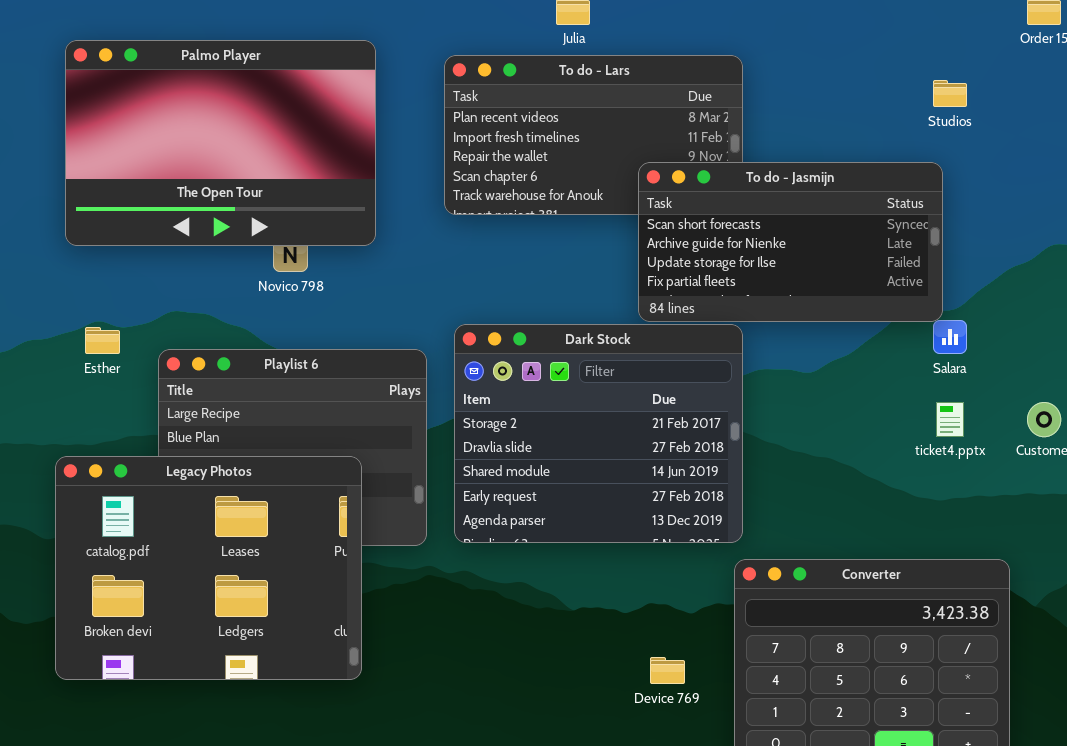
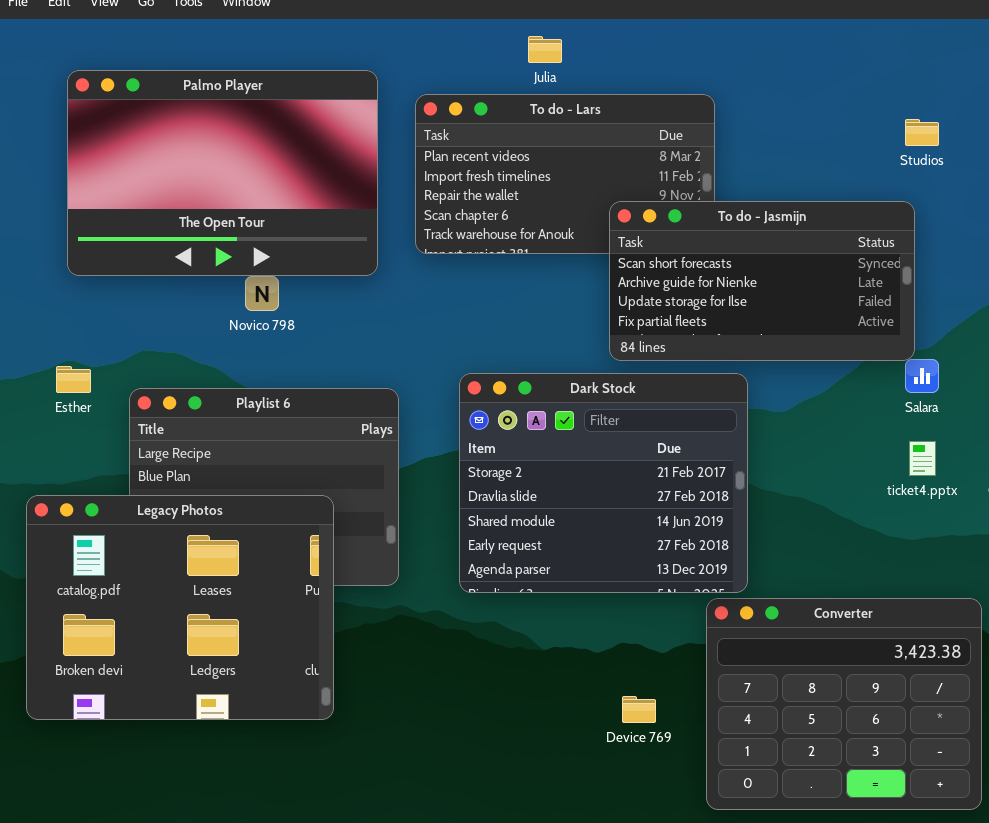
Palmo Player: [65,40,376,246] -> [67,70,378,276], moved
Dark Stock: [454,324,743,543] -> [459,373,748,593], moved

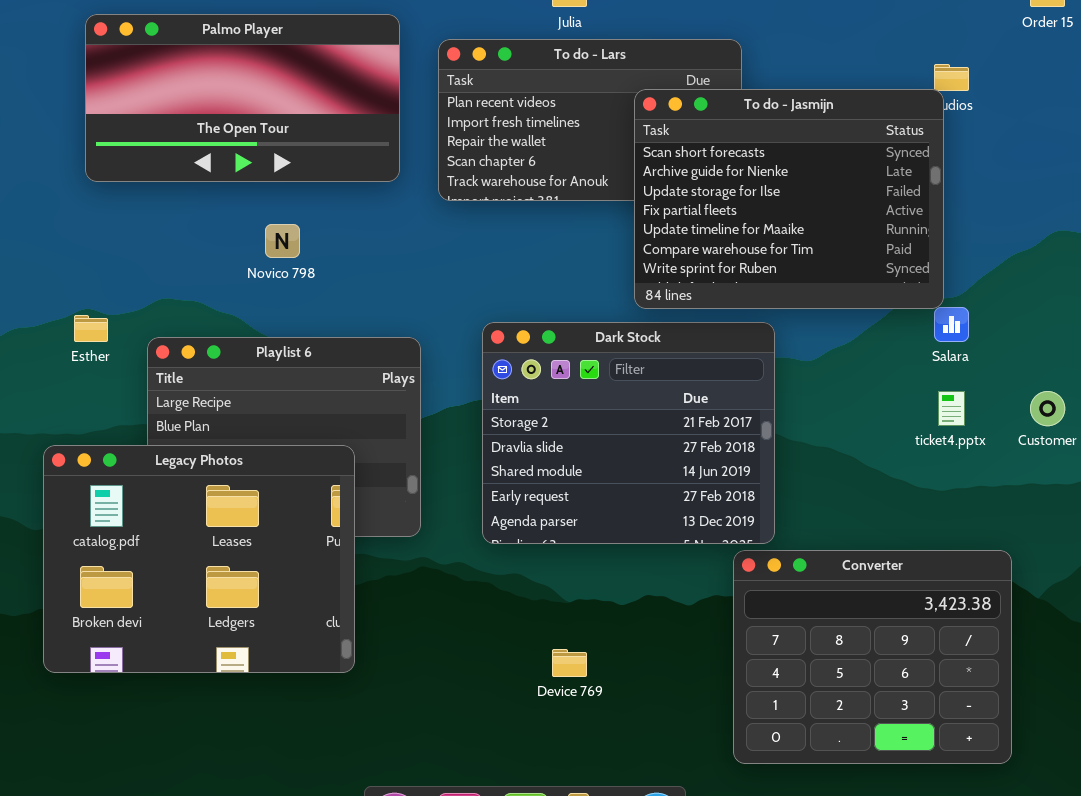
Palmo Player: [67,70,378,276] -> [85,14,400,182], resized
To do - Jasmijn: [609,201,915,361] -> [634,89,944,309], resized
Device 769: [622,696,656,723] -> [552,649,587,677], moved

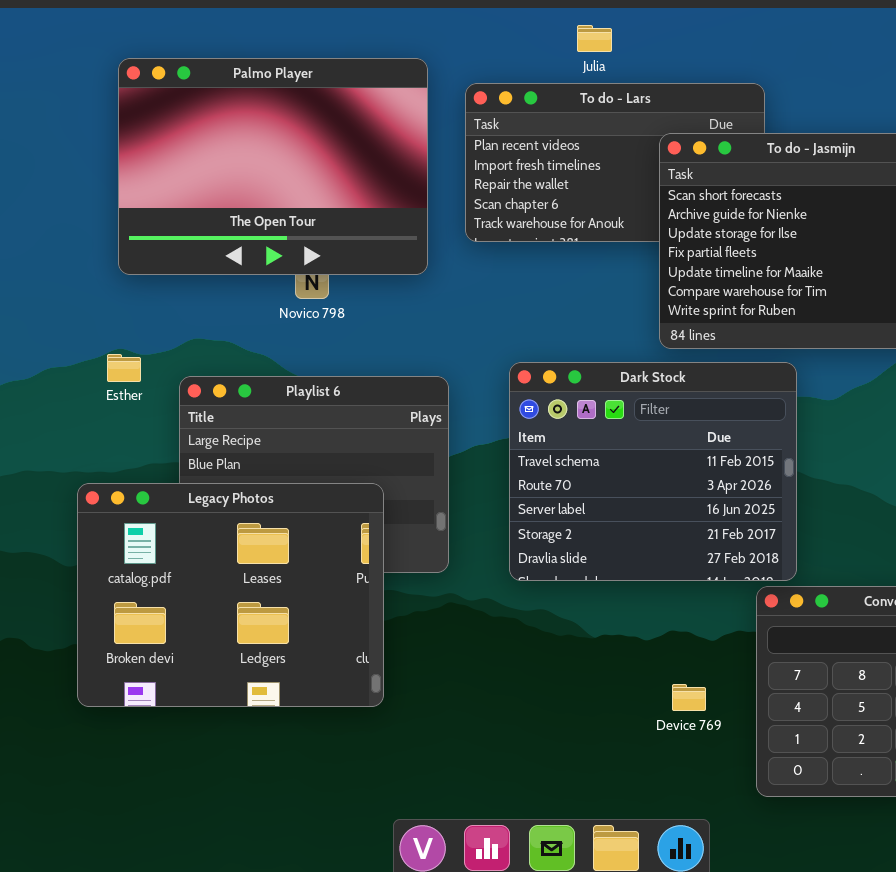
Palmo Player: [85,14,400,182] -> [118,58,428,275], resized
Dark Stock: [482,322,775,544] -> [509,362,797,581], scrolled up 3 rows
Device 769: [552,649,587,677] -> [672,684,706,711], moved

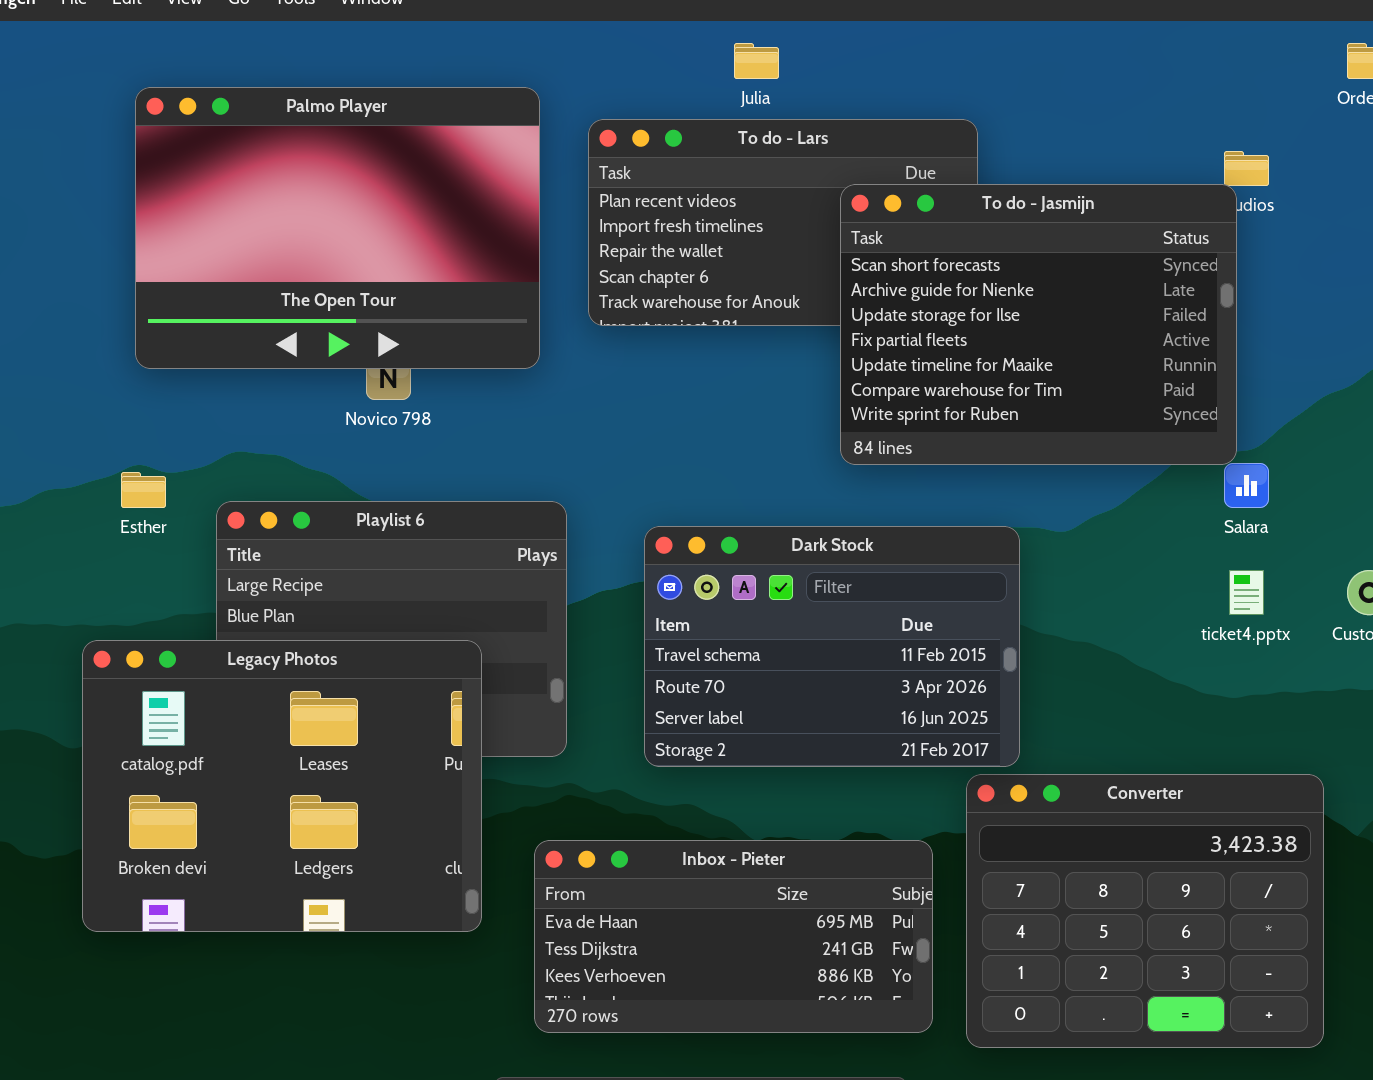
Dark Stock: [509,362,797,581] -> [644,526,1020,767], resized
Inbox - Pieter: none -> [534,840,933,1033], opened

